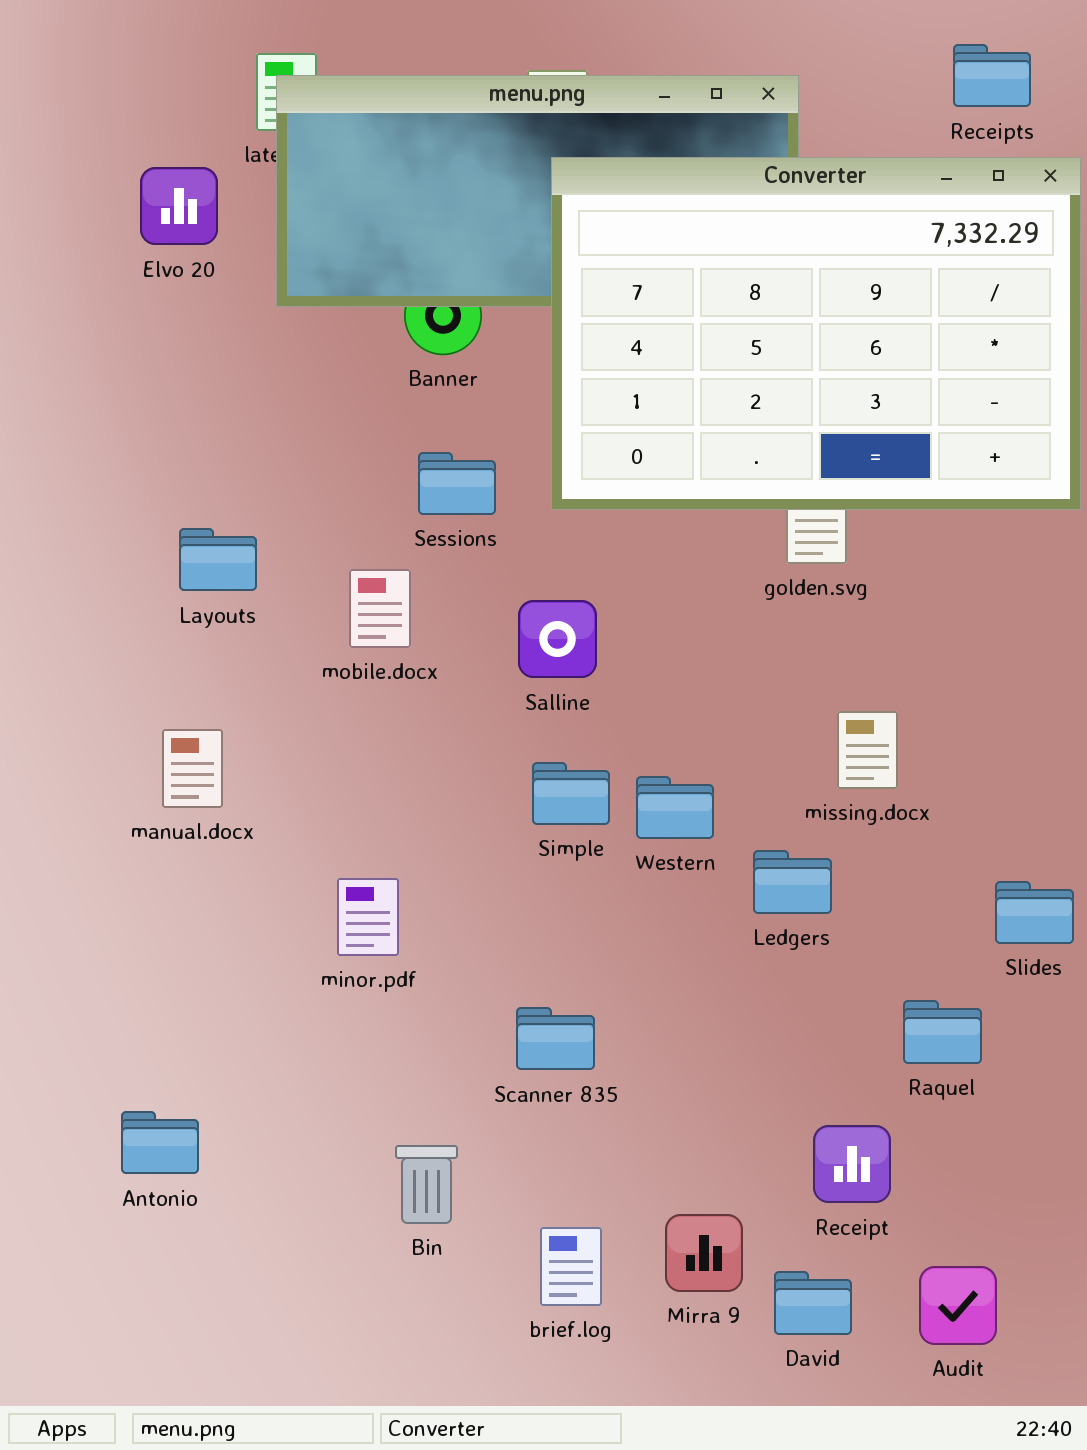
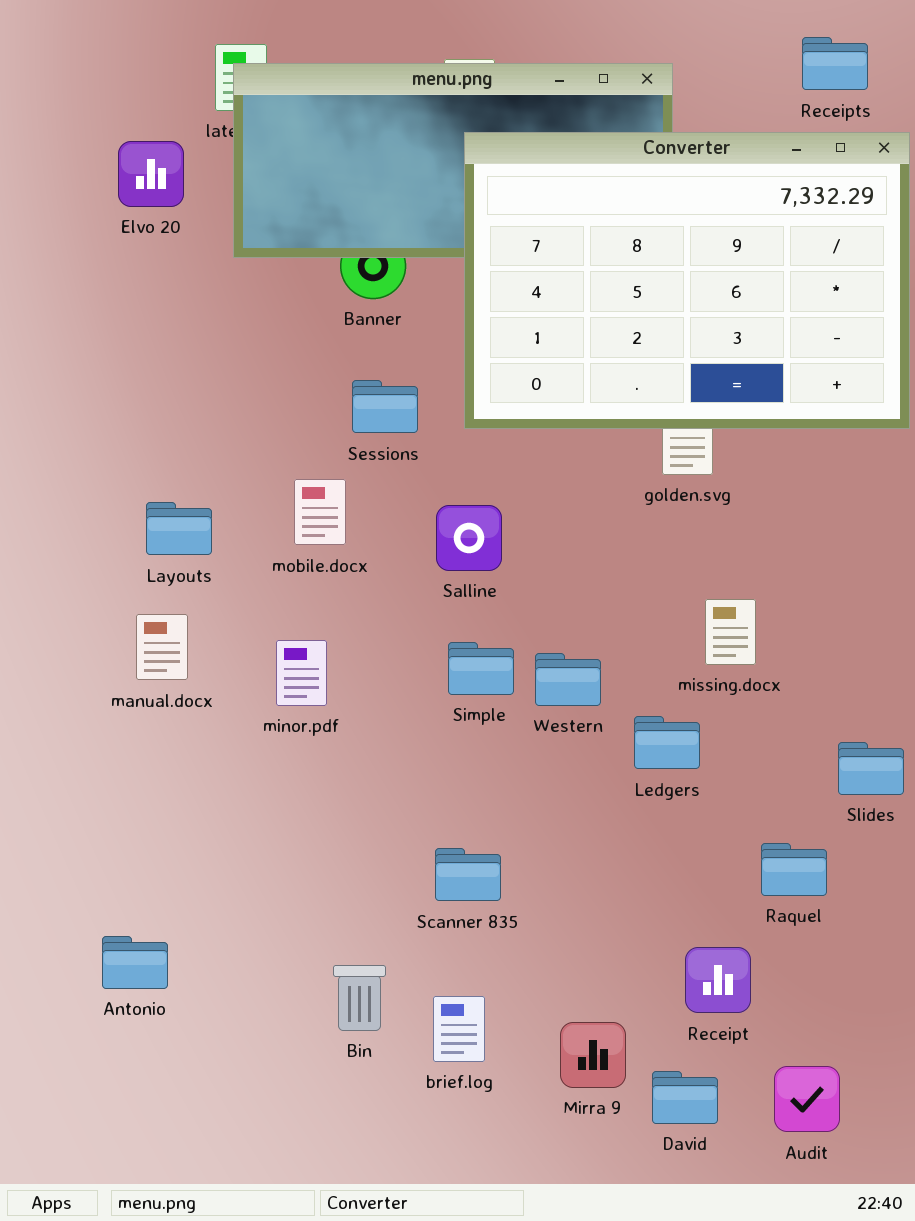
Layouts: [179,528,257,591] -> [146,502,212,555], moved
minor.pdf: [337,878,399,956] -> [276,640,327,706], moved
brief.log: [540,1227,602,1306] -> [433,996,485,1062], moved

